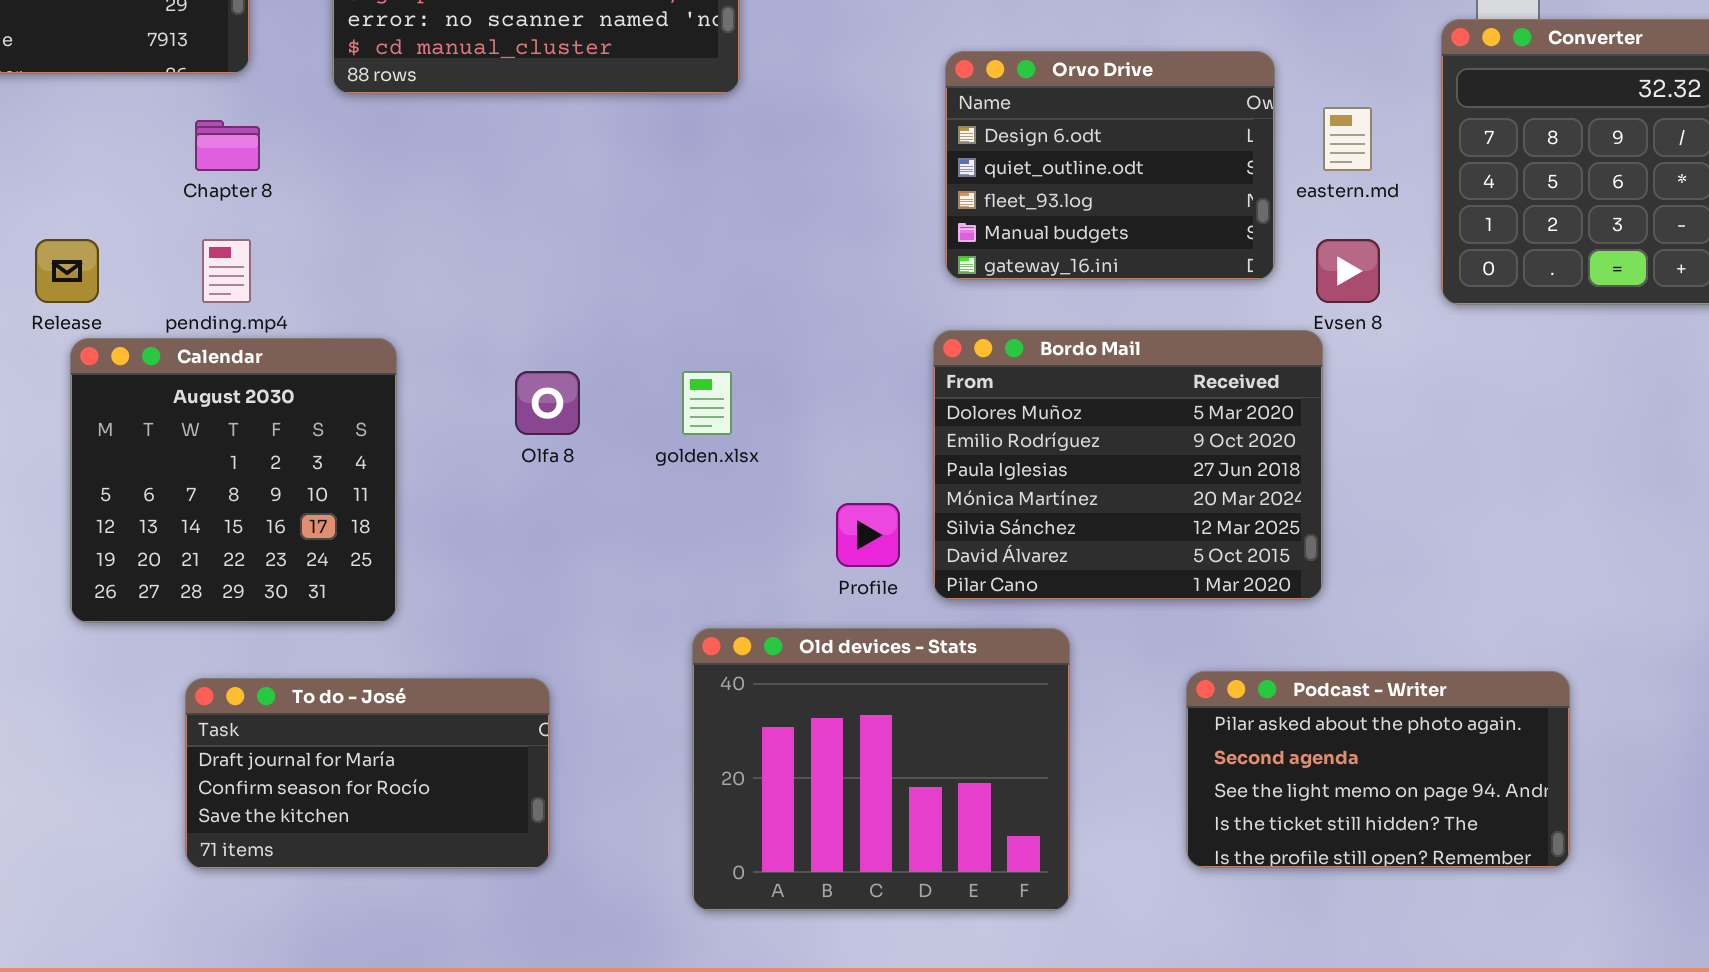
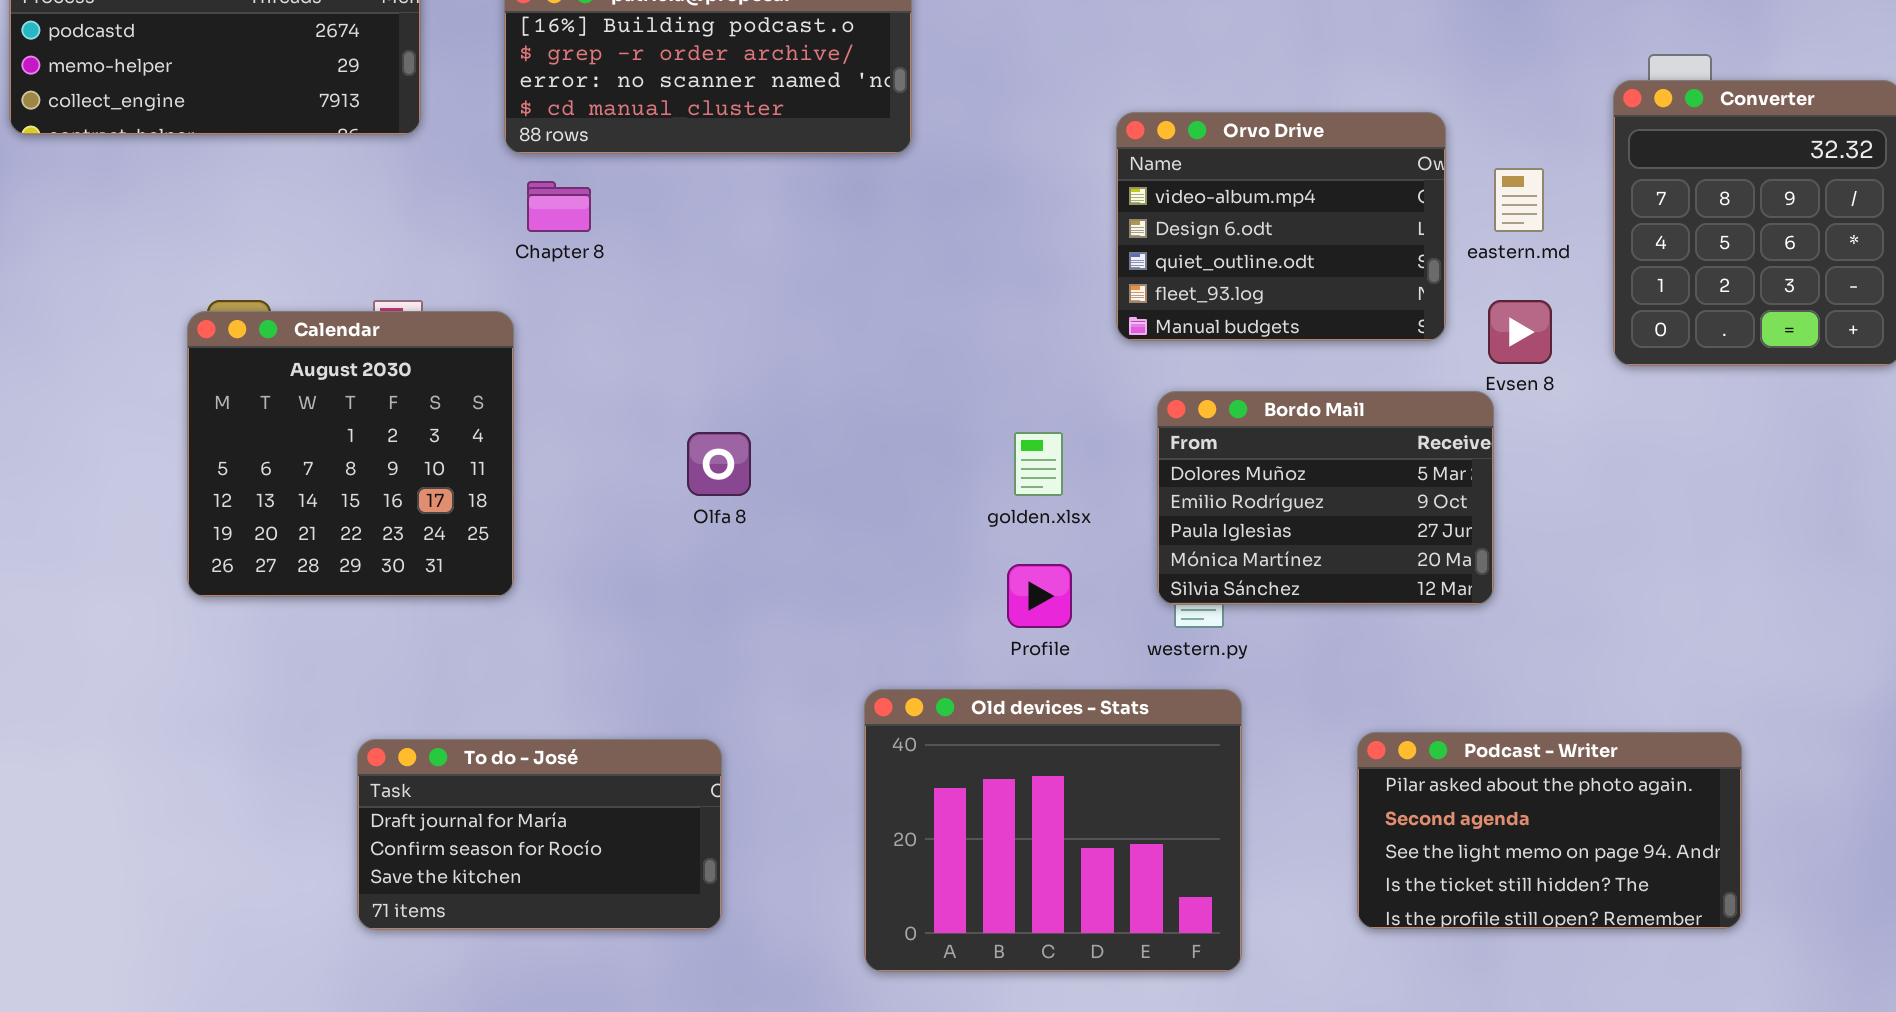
Orvo Drive: [945,51,1275,280] -> [1116,112,1446,341], scrolled up 1 row
Chapter 8: [195,120,260,171] -> [527,181,591,232], moved
Bordo Mail: [933,330,1323,600] -> [1157,391,1494,605], resized
Calendar: [70,338,397,623] -> [187,311,514,597], moved
golden.xlsx: [682,371,732,435] -> [1014,432,1063,496], moved

